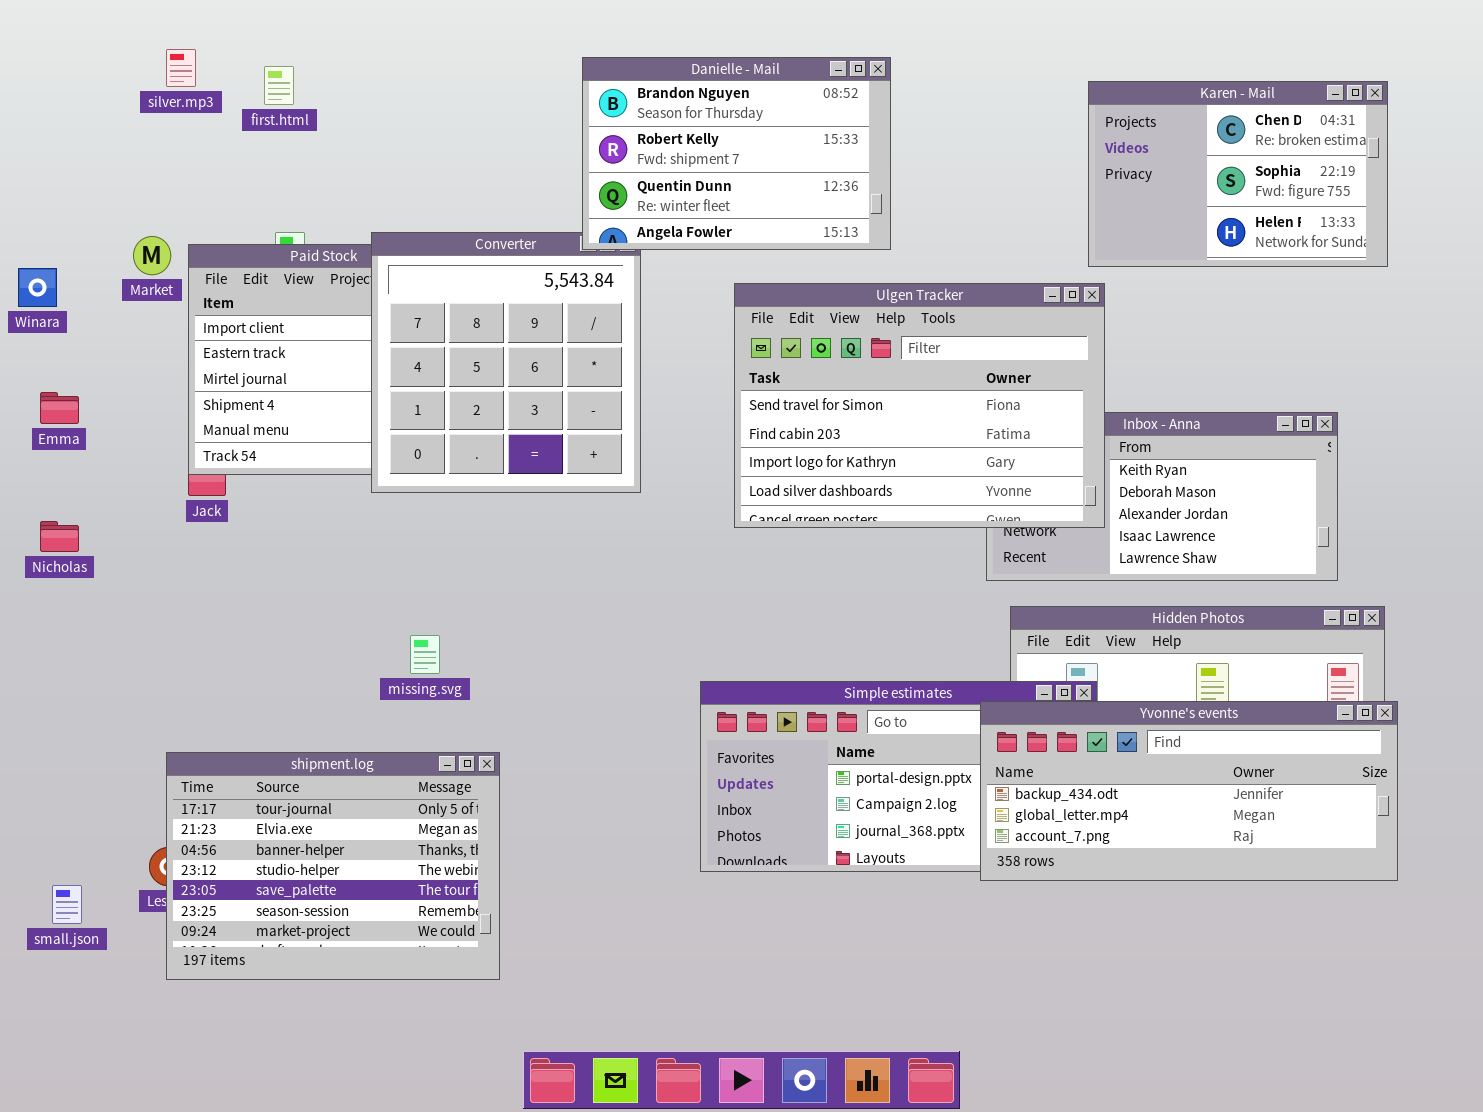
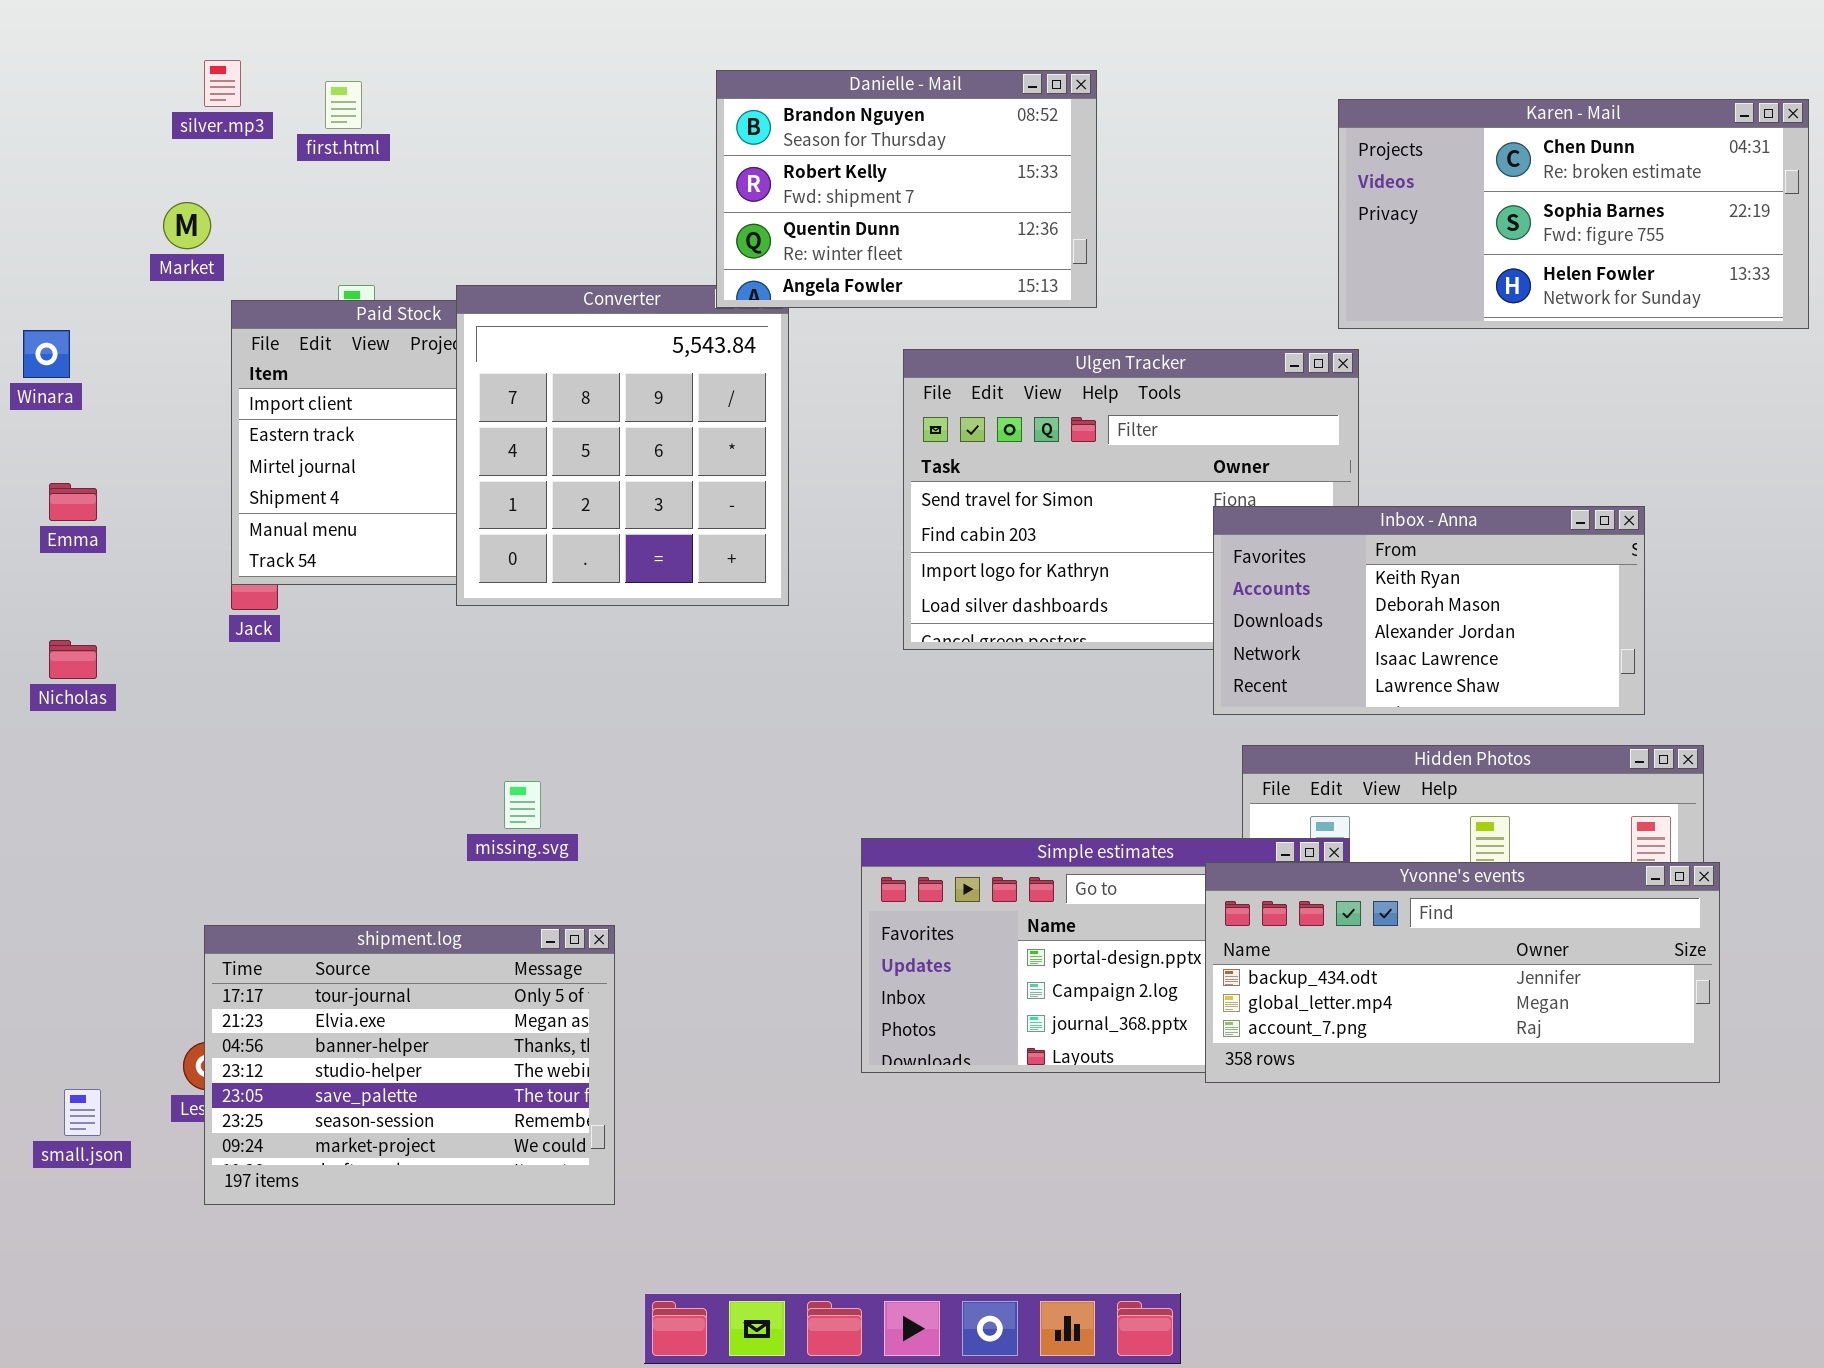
Karen - Mail: [1088,81,1388,267] -> [1338,99,1809,329], resized
Market: [133,236,171,275] -> [163,202,211,249], moved
Inbox - Anna: [986,412,1338,581] -> [1213,506,1645,715], raised

